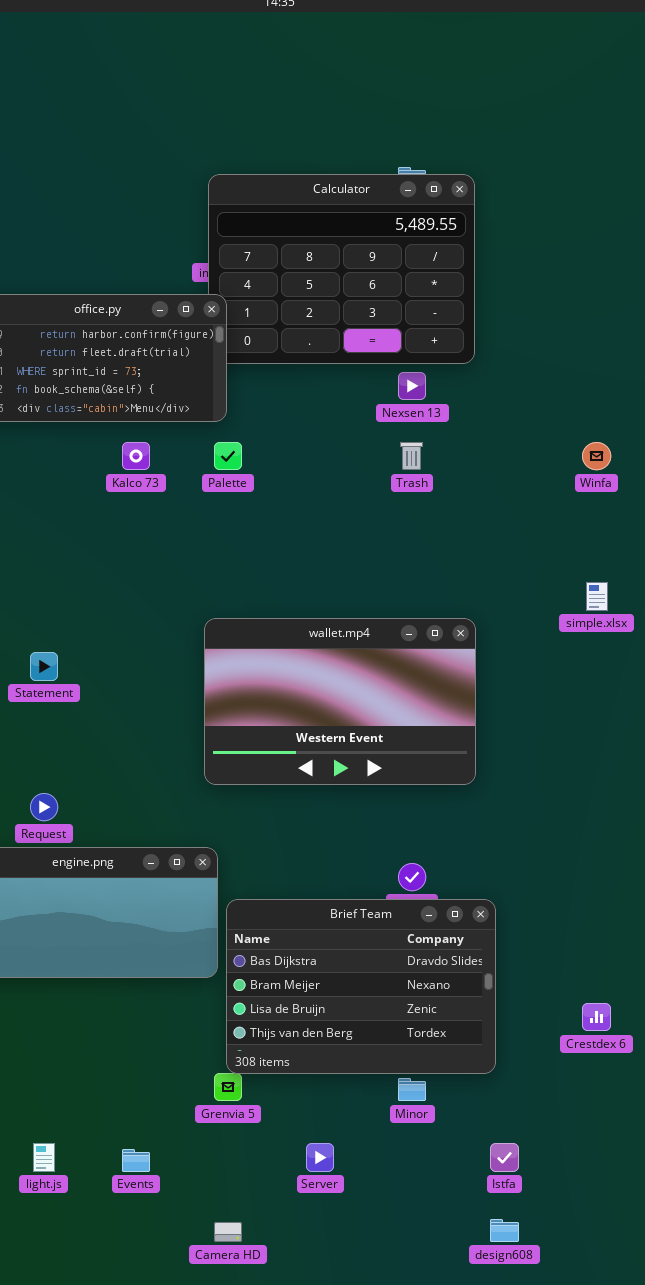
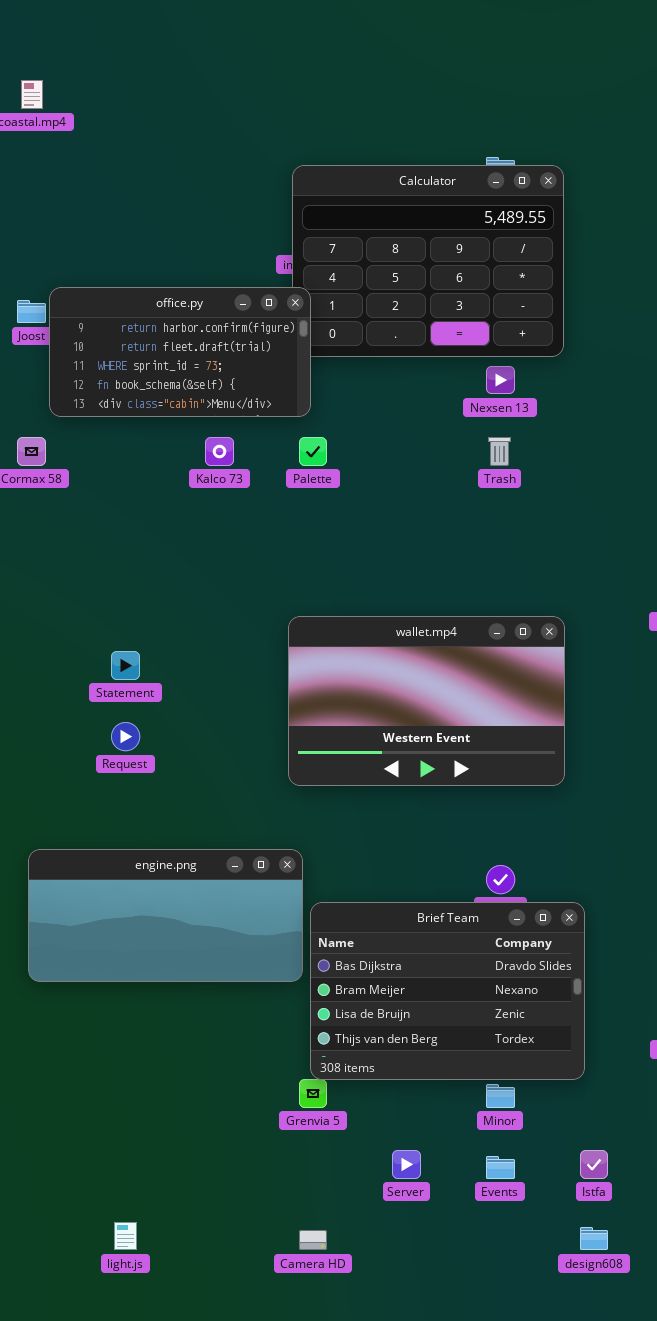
Request: [30,793,58,821] -> [111,722,140,751], moved
light.js: [33,1143,55,1172] -> [114,1222,137,1250], moved
Events: [122,1149,150,1172] -> [486,1156,515,1179], moved

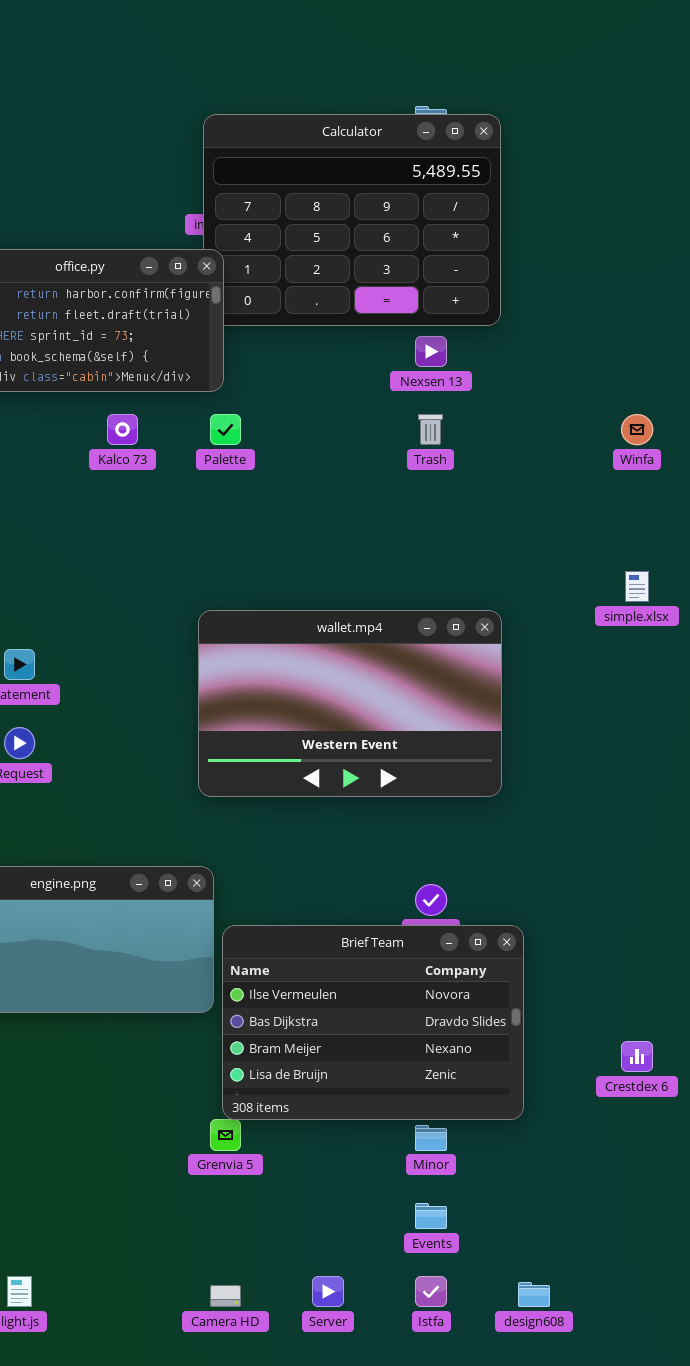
Brief Team: [310,902,585,1080] -> [222,925,524,1120], scrolled up 1 row
Server: [392,1150,421,1179] -> [312,1276,344,1307], moved
Istfa: [580,1150,608,1179] -> [415,1276,447,1307], moved

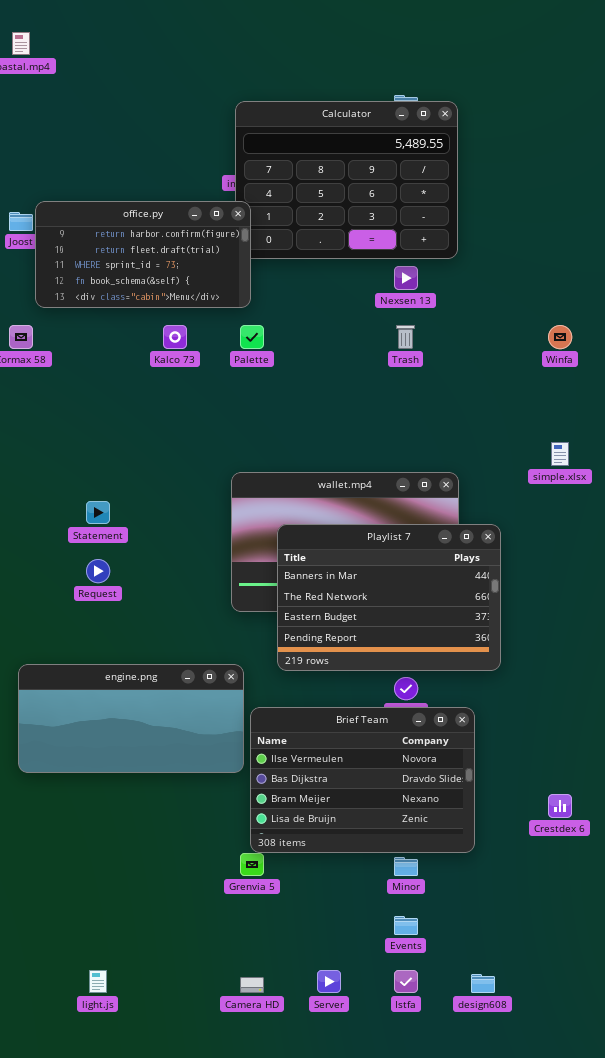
Playlist 7: none -> [277,524,501,671], opened

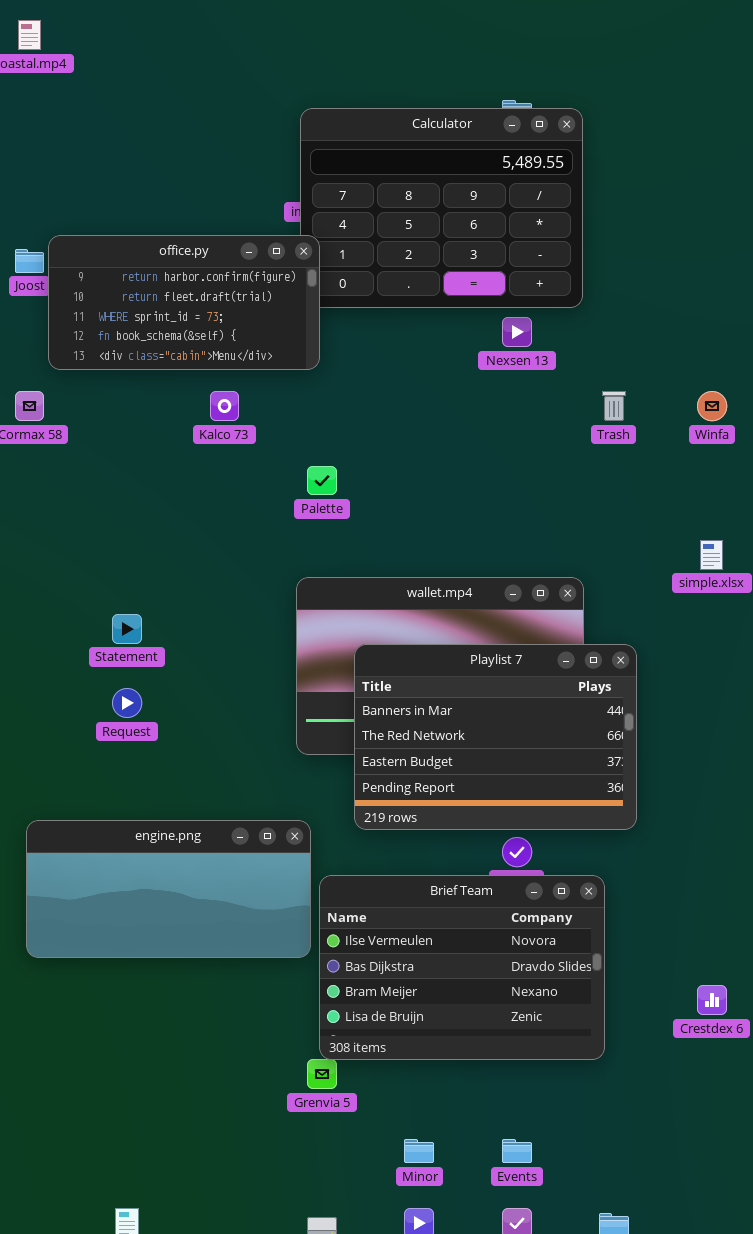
Palette: [240,325,264,349] -> [307,466,337,495], moved
Trash: [396,325,415,349] -> [602,391,626,421], moved
Minor: [394,857,418,876] -> [404,1139,434,1163], moved

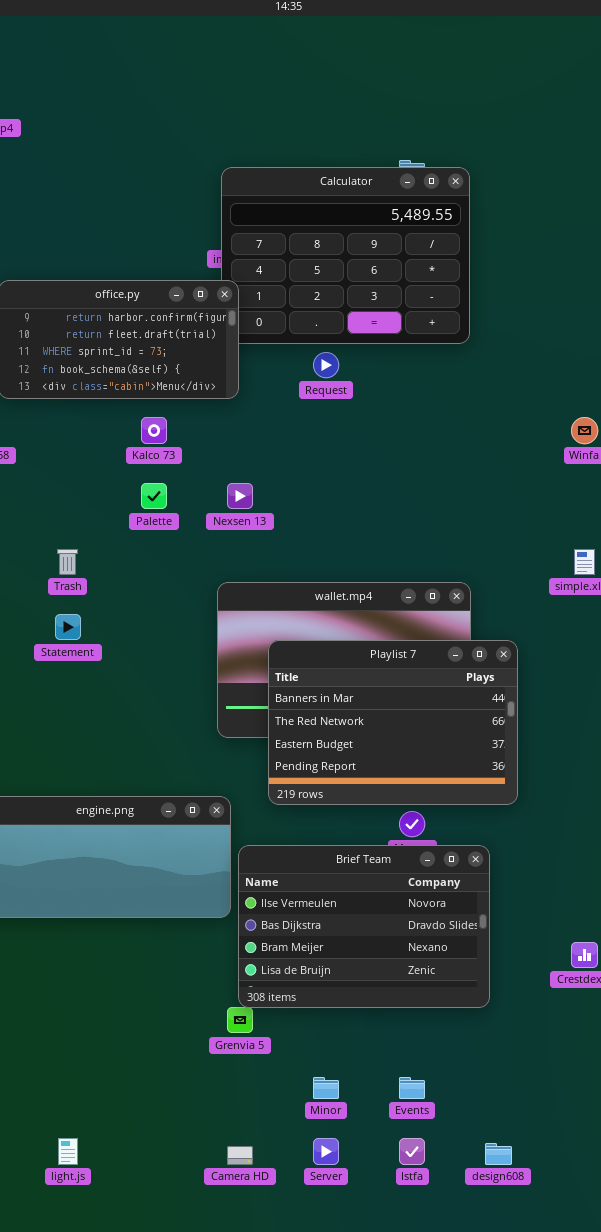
Nexsen 13: [502,317,532,347] -> [227,483,253,509], moved
Trash: [602,391,626,421] -> [57,549,78,575], moved
Palette: [307,466,337,495] -> [141,483,167,509], moved
Request: [112,688,142,718] -> [313,352,339,378], moved

